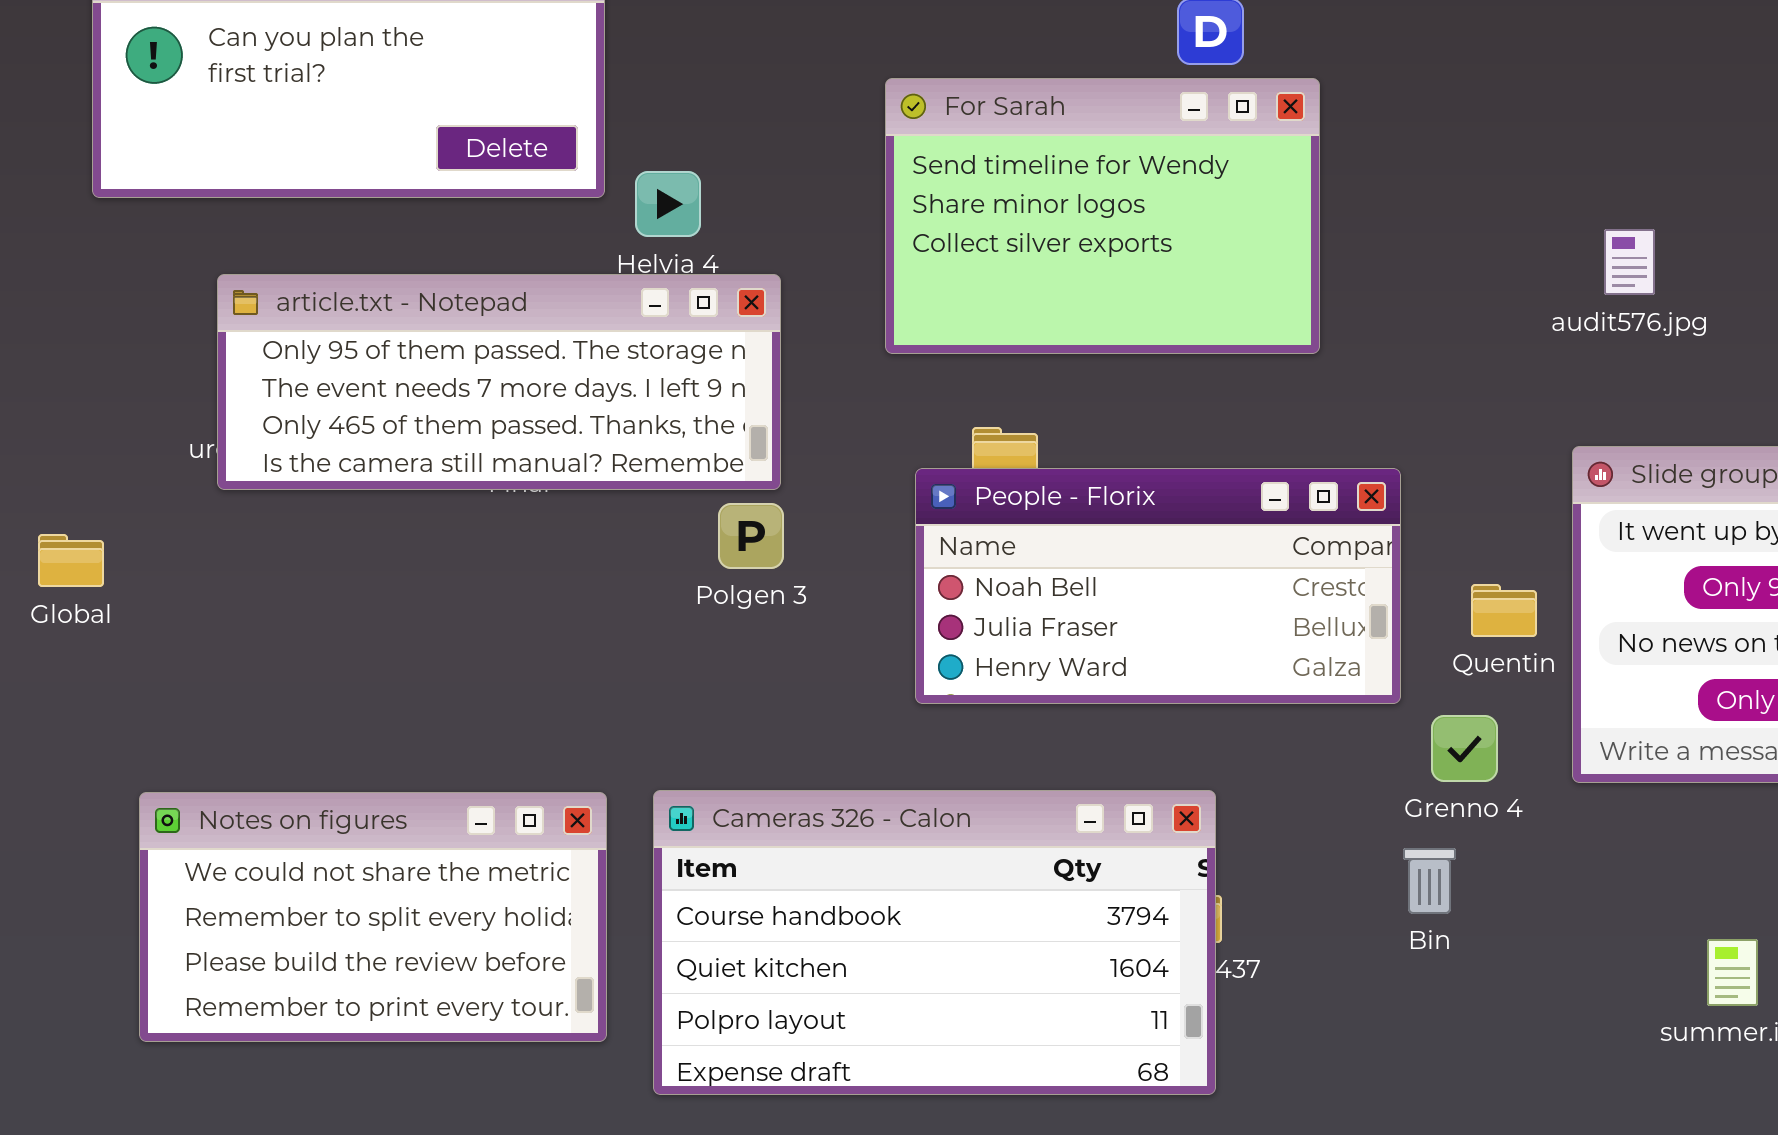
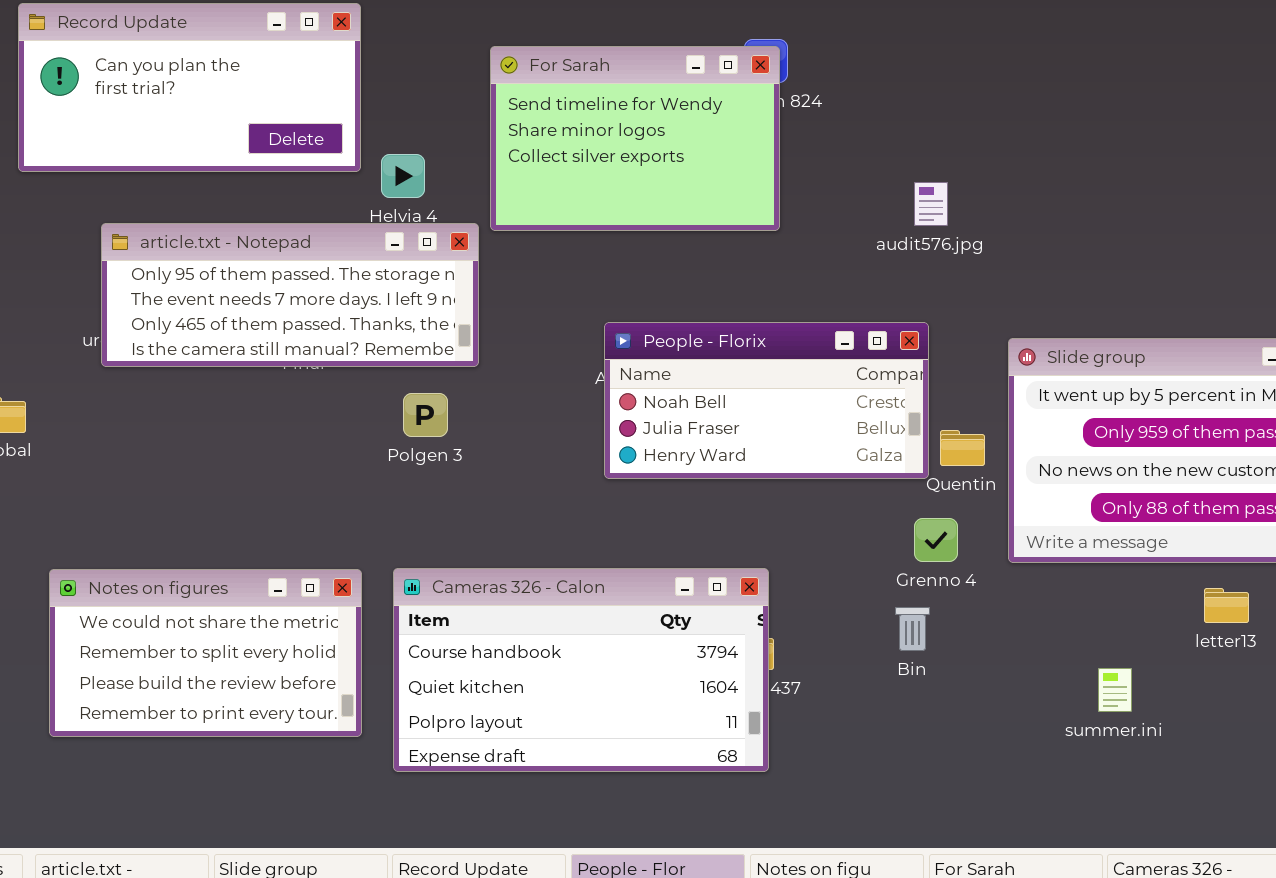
For Sarah: [885,78,1320,354] -> [490,46,780,231], moved
audit576.jpg: [1604,229,1655,295] -> [914,182,948,226], moved
People - Florix: [915,468,1401,704] -> [604,322,929,479], moved
Polgen 3: [718,503,784,569] -> [403,393,448,437], moved

